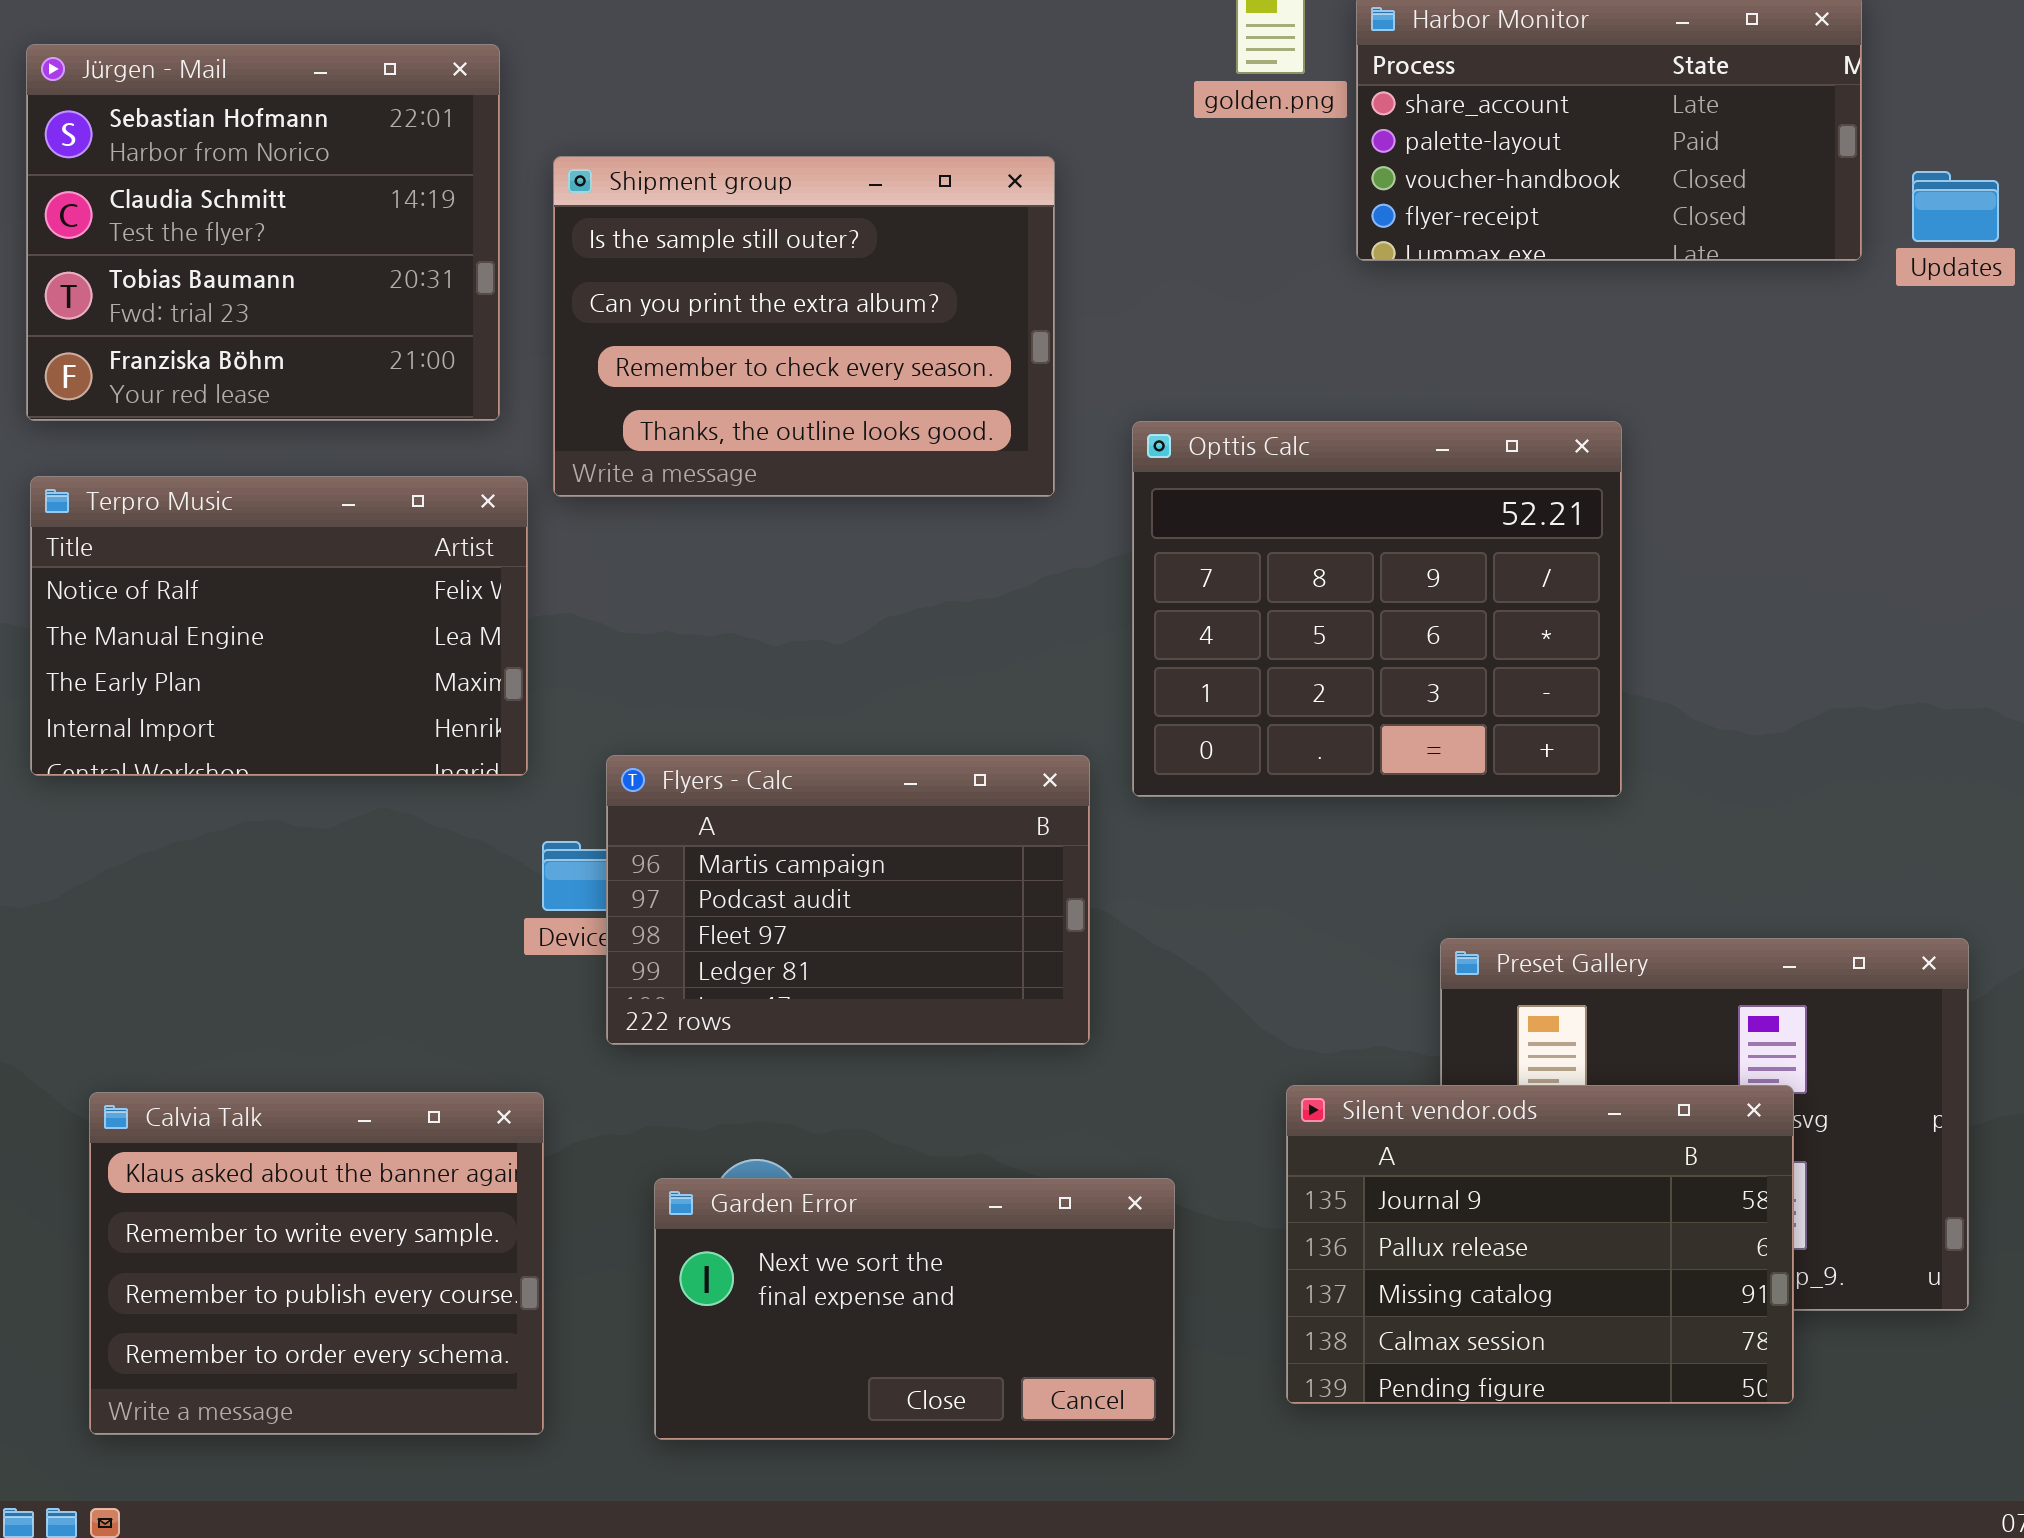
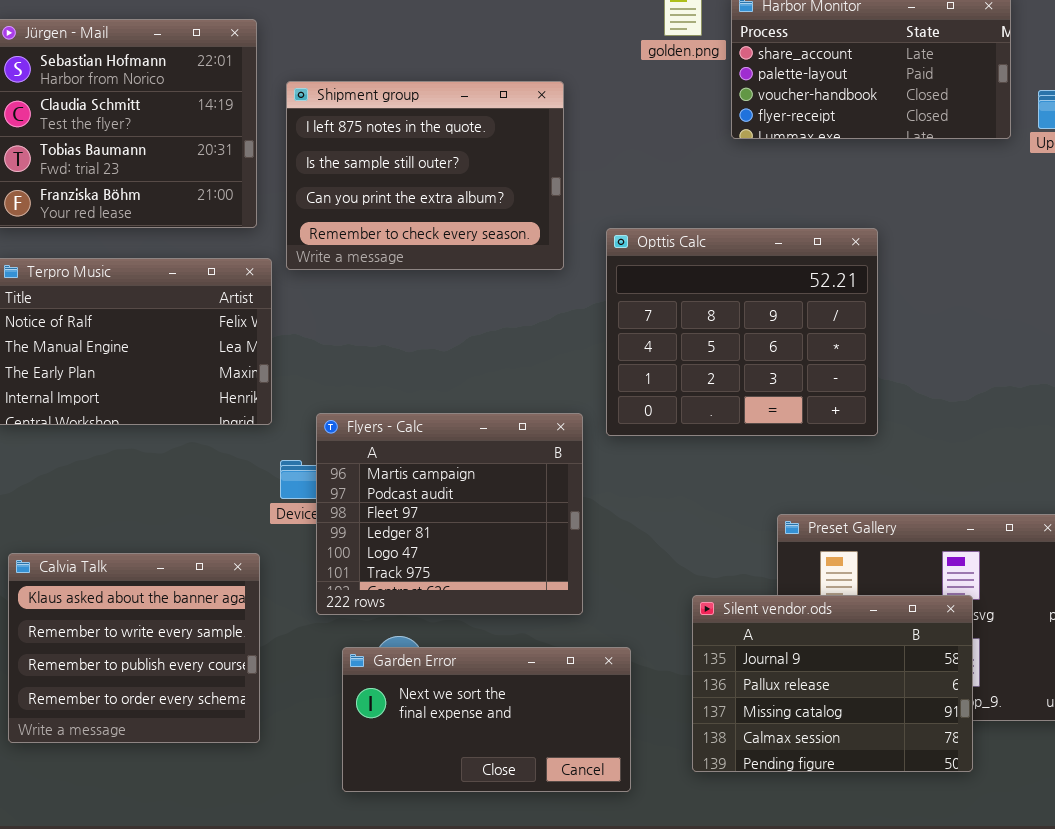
Shipment group: [553,156,1055,497] -> [286,81,564,270], scrolled up 1 row
Flyers - Calc: [606,755,1090,1045] -> [316,413,583,615], resized
Calvia Talk: [89,1092,544,1435] -> [8,553,260,743], moved

